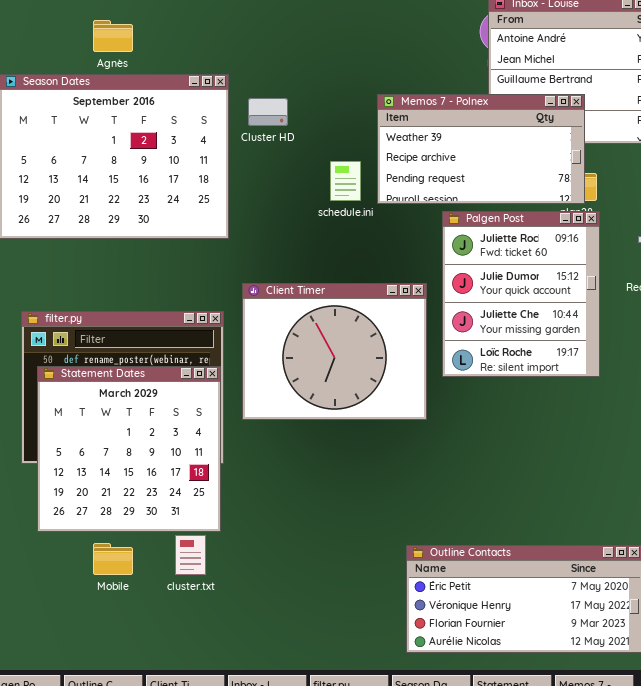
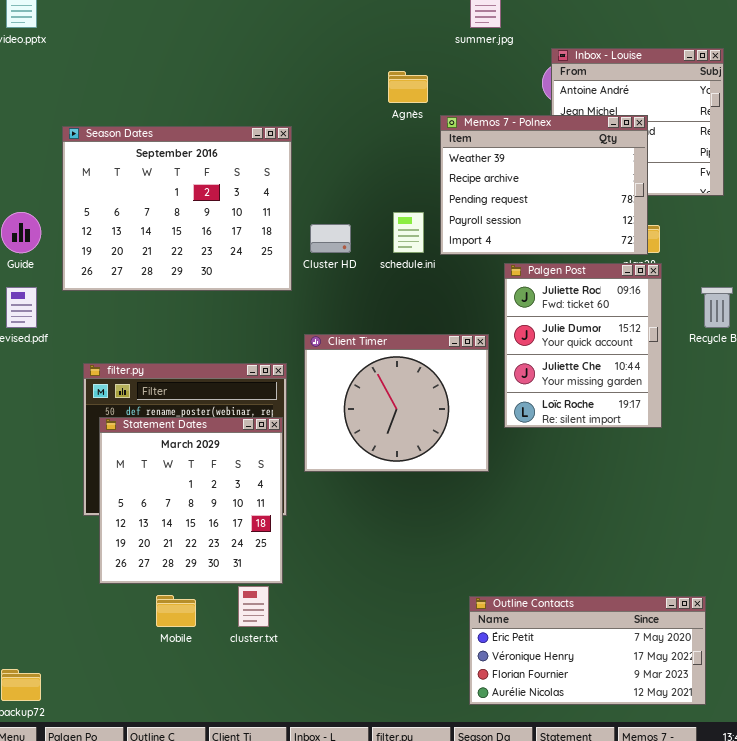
Agnès: [93,20,133,52] -> [388,71,428,103], moved
Memos 7 - Polnex: [377,94,585,204] -> [440,115,648,255], resized
Cluster HD: [248,98,288,126] -> [310,224,351,253], moved

